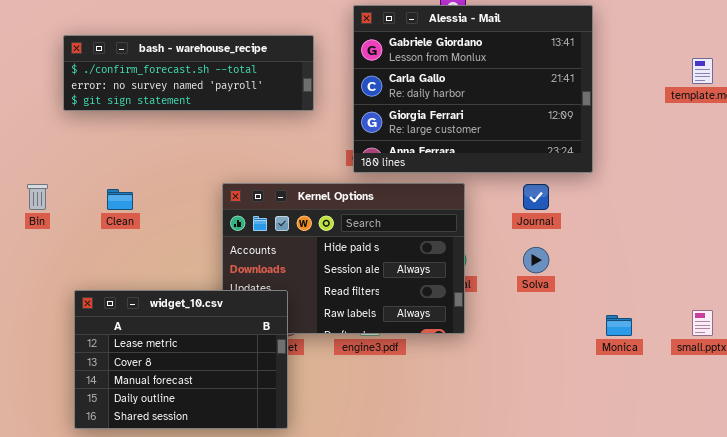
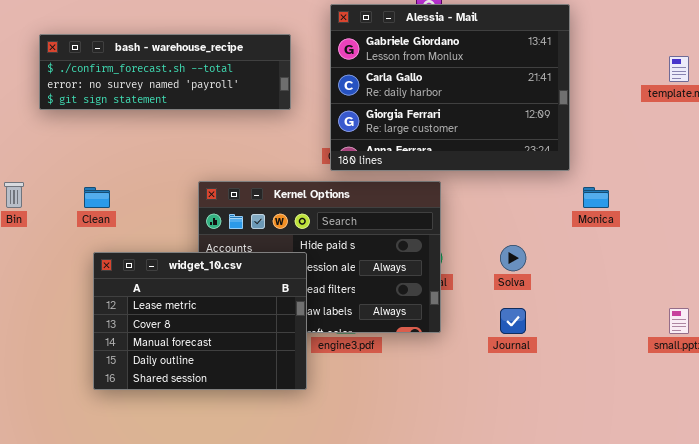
Journal: [523,184,549,210] -> [500,308,526,334], moved
widget_10.csv: [74,290,288,429] -> [93,252,307,390], moved
Monica: [606,315,632,336] -> [583,187,609,208], moved

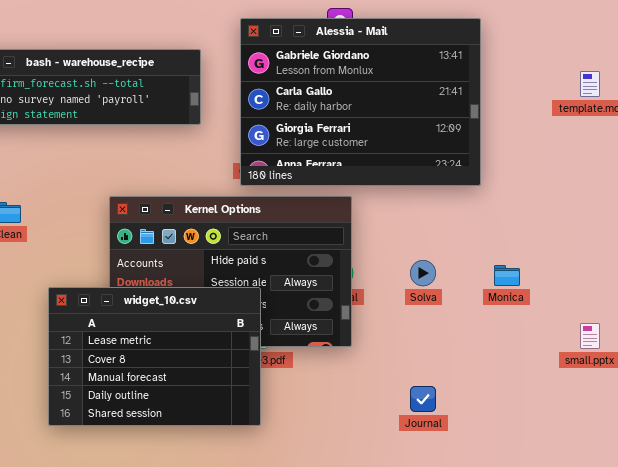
Monica: [583,187,609,208] -> [494,265,520,286], moved
widget_10.csv: [93,252,307,390] -> [48,287,261,426], moved
Journal: [500,308,526,334] -> [410,386,436,412], moved

